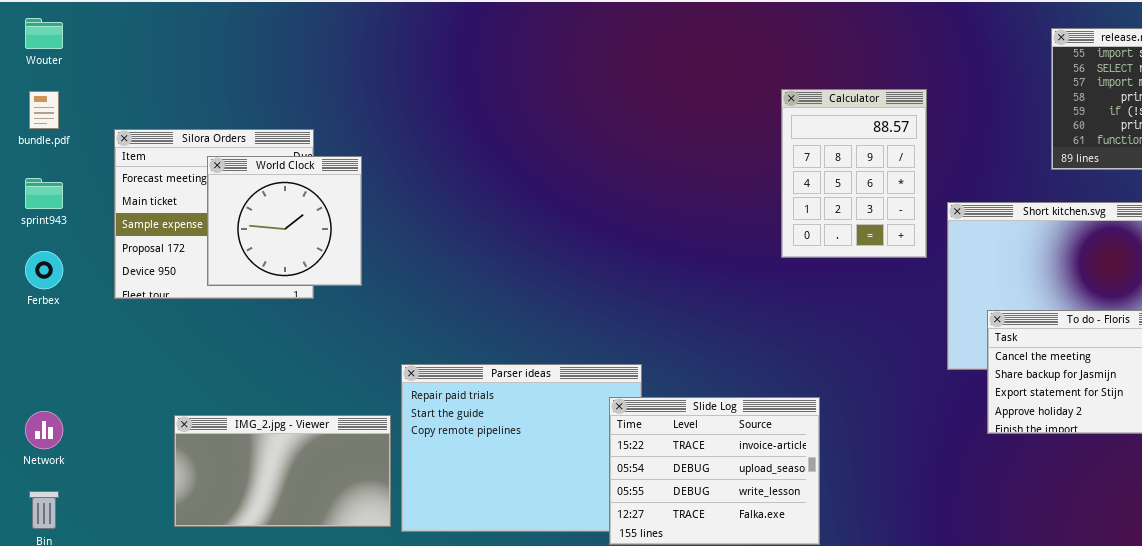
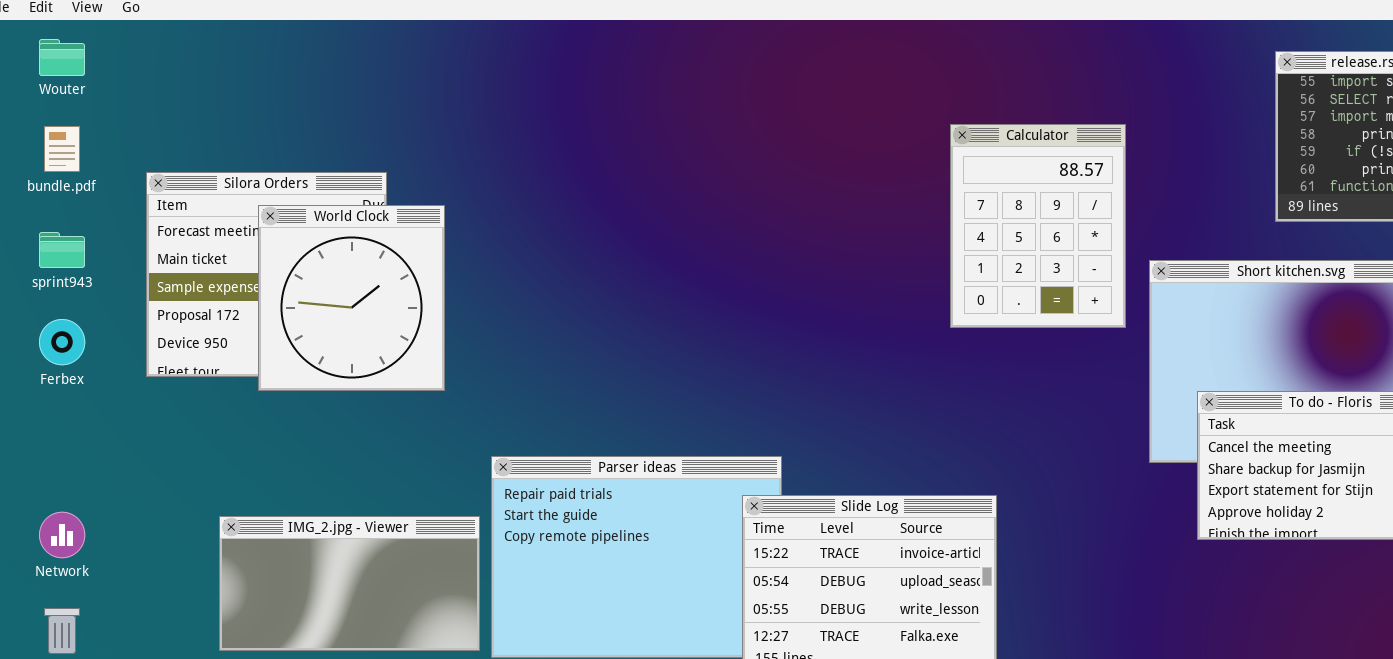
World Clock: [207,156,362,286] -> [258,205,445,391], resized

